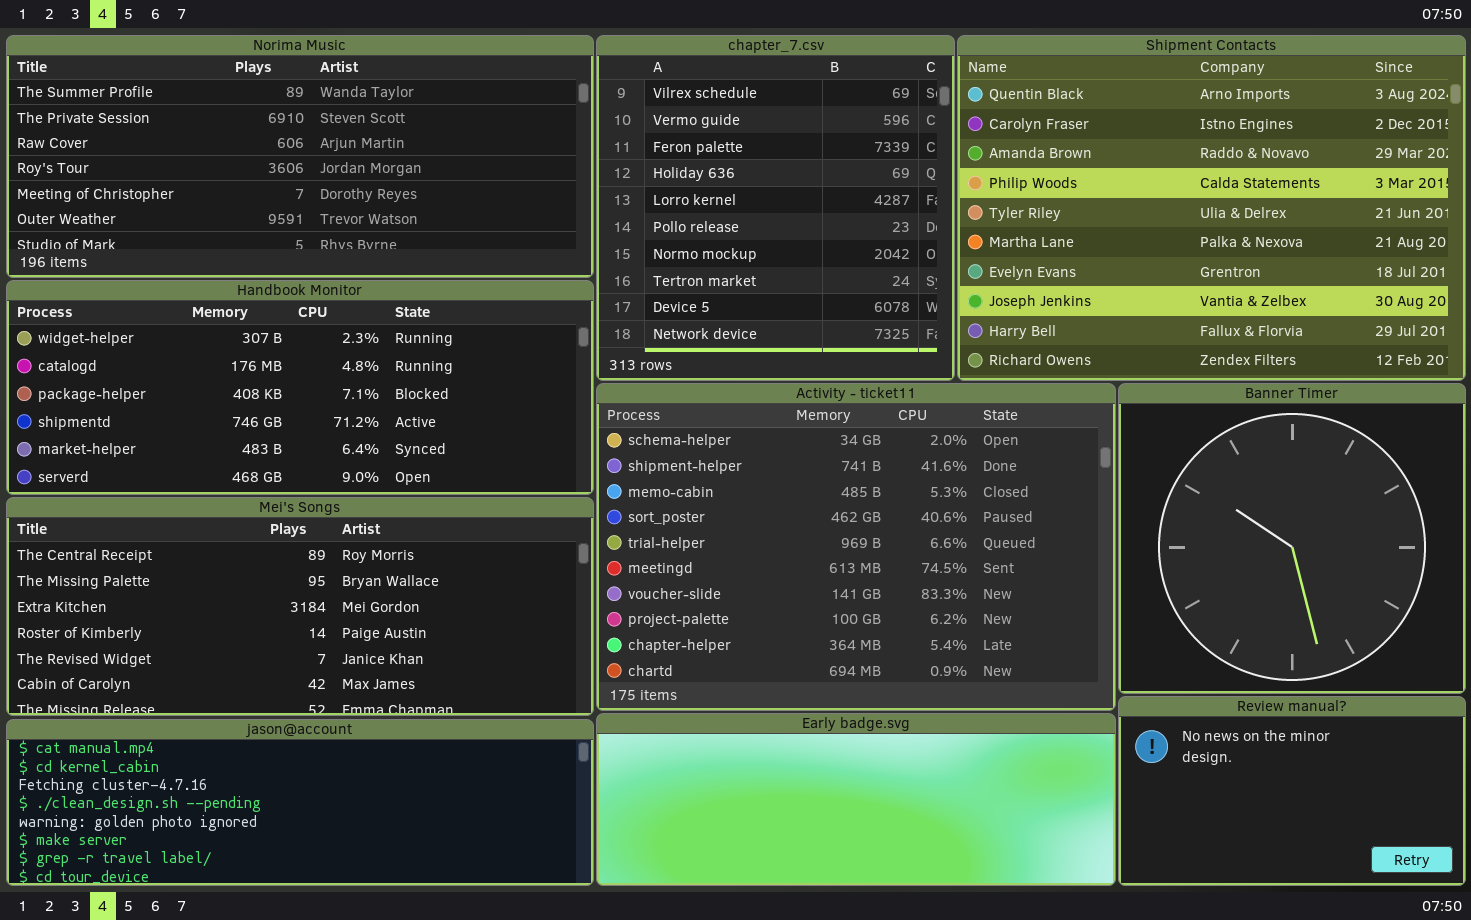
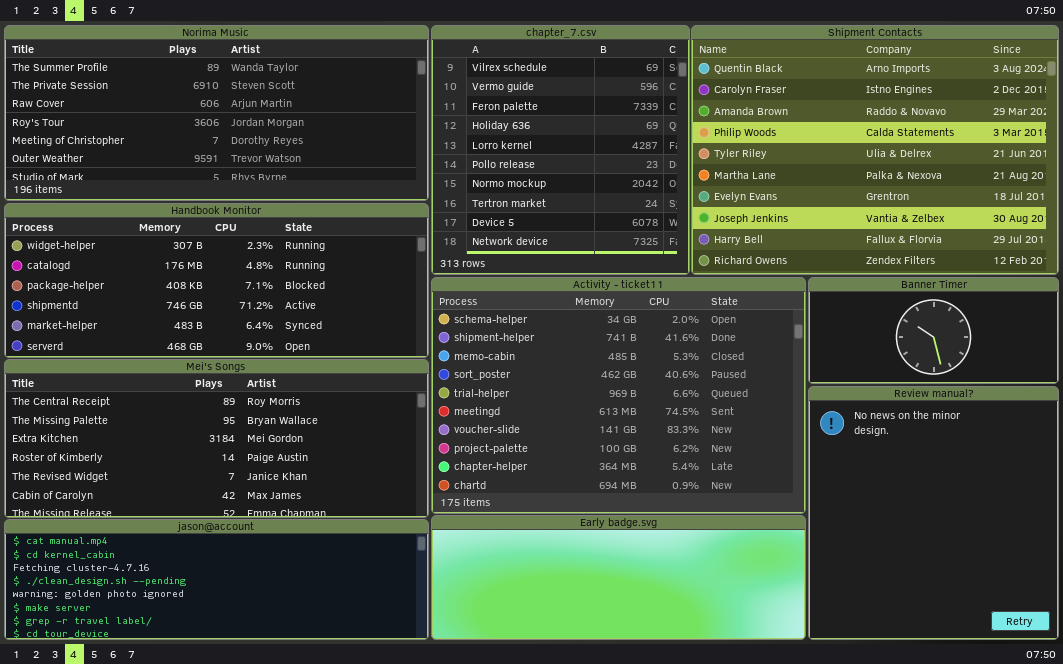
Banner Timer: [1118,383,1466,694] -> [808,277,1059,384], resized
Review manual?: [1118,696,1466,886] -> [808,386,1059,640], resized

